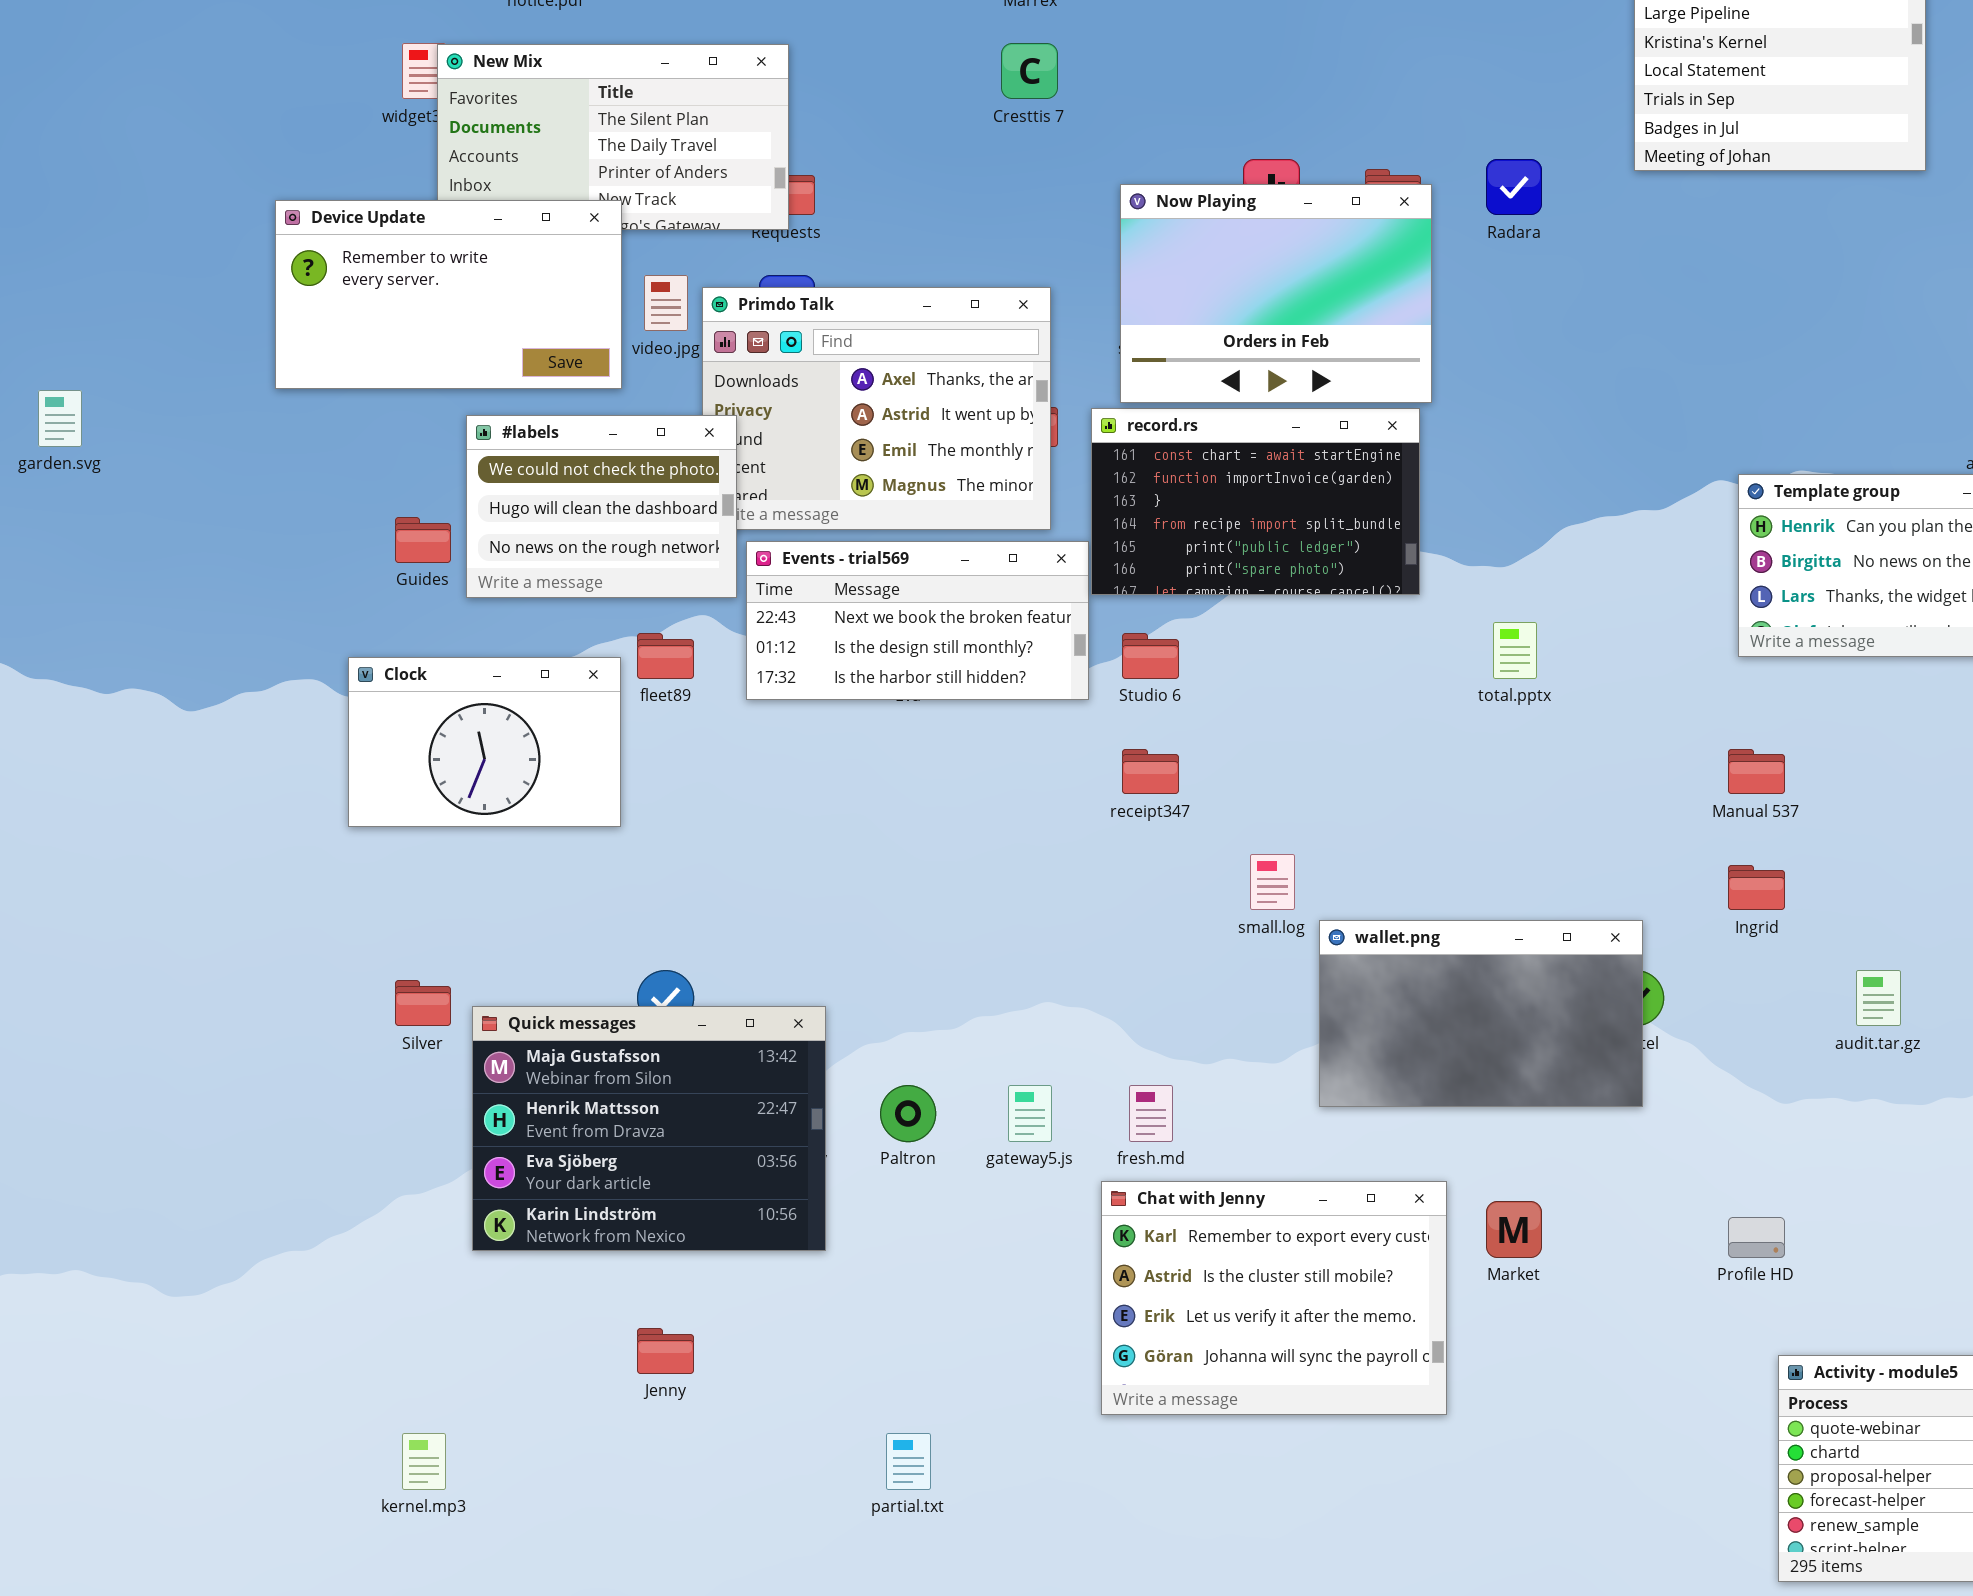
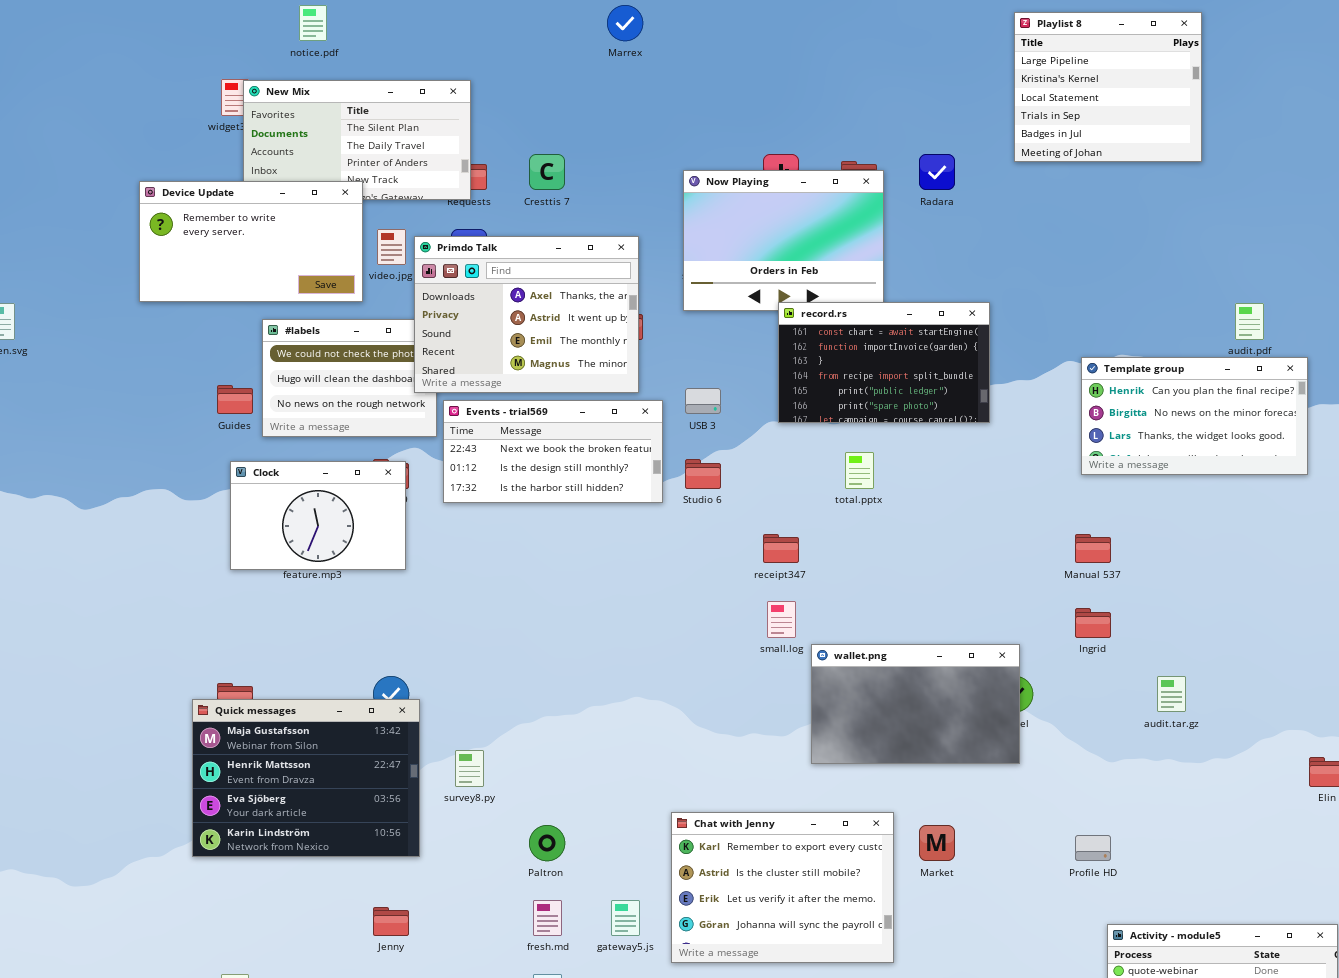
Cresttis 7: [1001,43,1058,99] -> [529,154,565,190], moved
Primdo Talk: [702,287,1051,530] -> [414,236,639,393], raised
record.rs: [1091,408,1420,595] -> [778,302,990,423], moved
total.pptx: [1493,622,1537,679] -> [845,452,874,489], moved
Clock: [348,657,621,827] -> [230,461,406,570], moved
receipt347: [1122,749,1179,794] -> [763,534,799,563], moved
Quick messages: [472,1006,826,1251] -> [192,699,420,857], moved
Paltron: [880,1085,936,1142] -> [529,825,565,861], moved
gateway5.js: [1008,1085,1052,1142] -> [611,900,640,936], moved
fresh.md: [1129,1085,1173,1142] -> [533,900,562,936], moved

